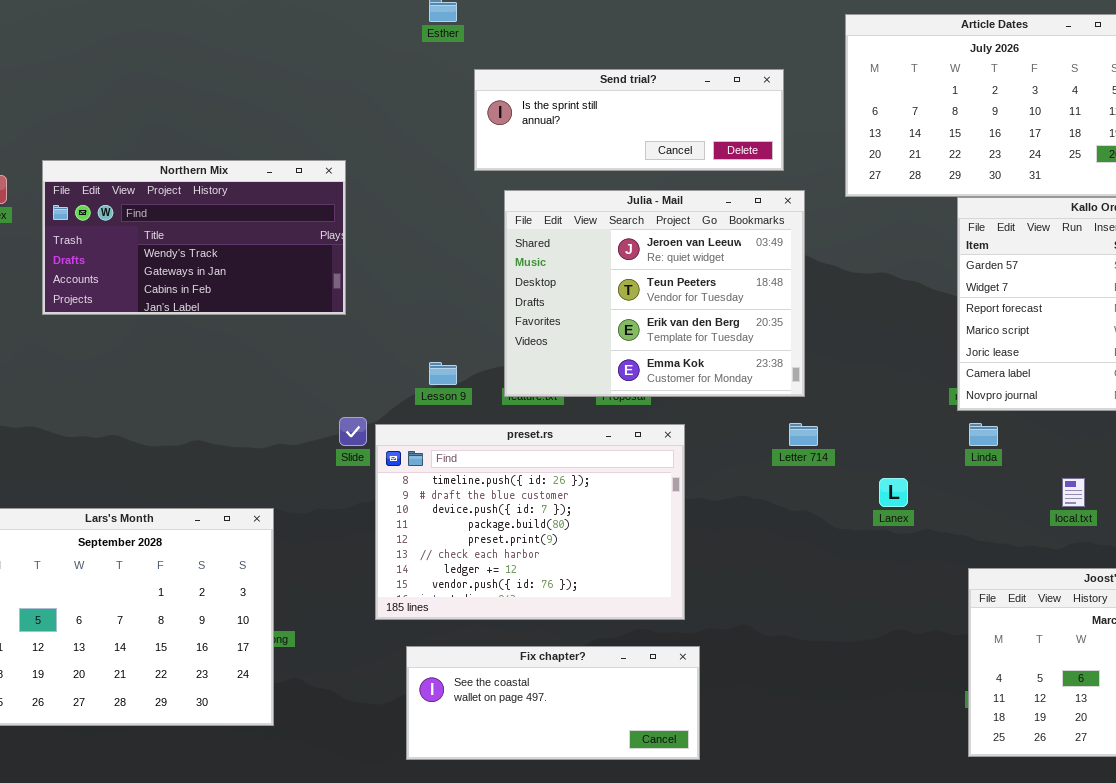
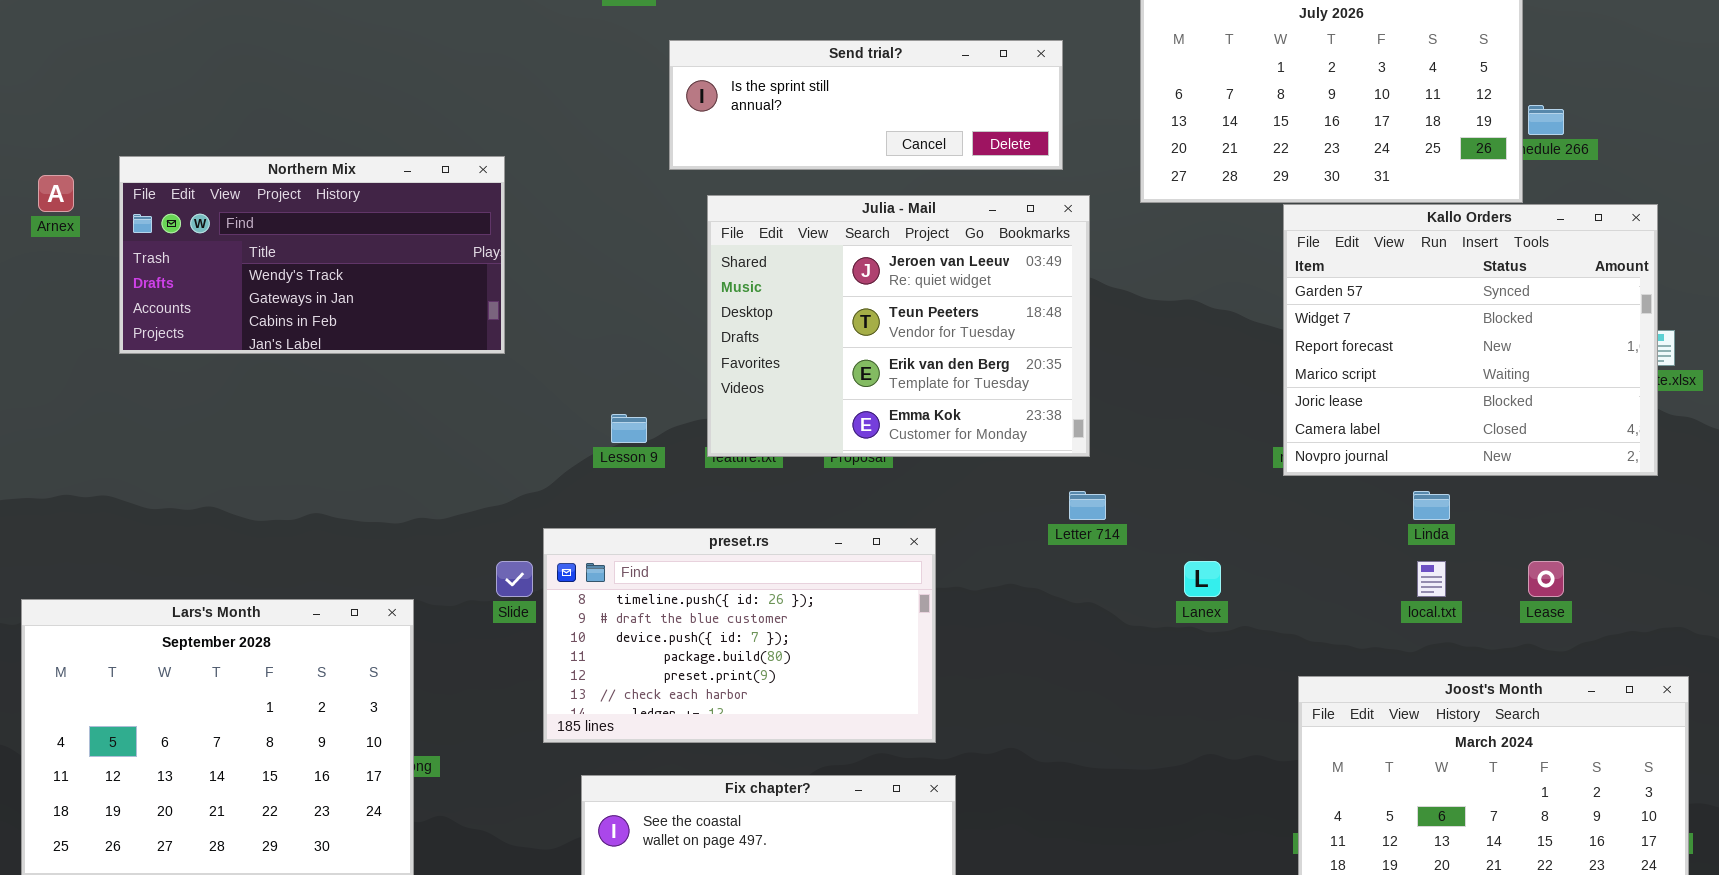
Slide: [339,417,367,446] -> [496,561,533,597], moved
Linda: [969,423,998,446] -> [1413,491,1450,520], moved
preset.rs: [375,424,685,620] -> [543,528,936,743], resized

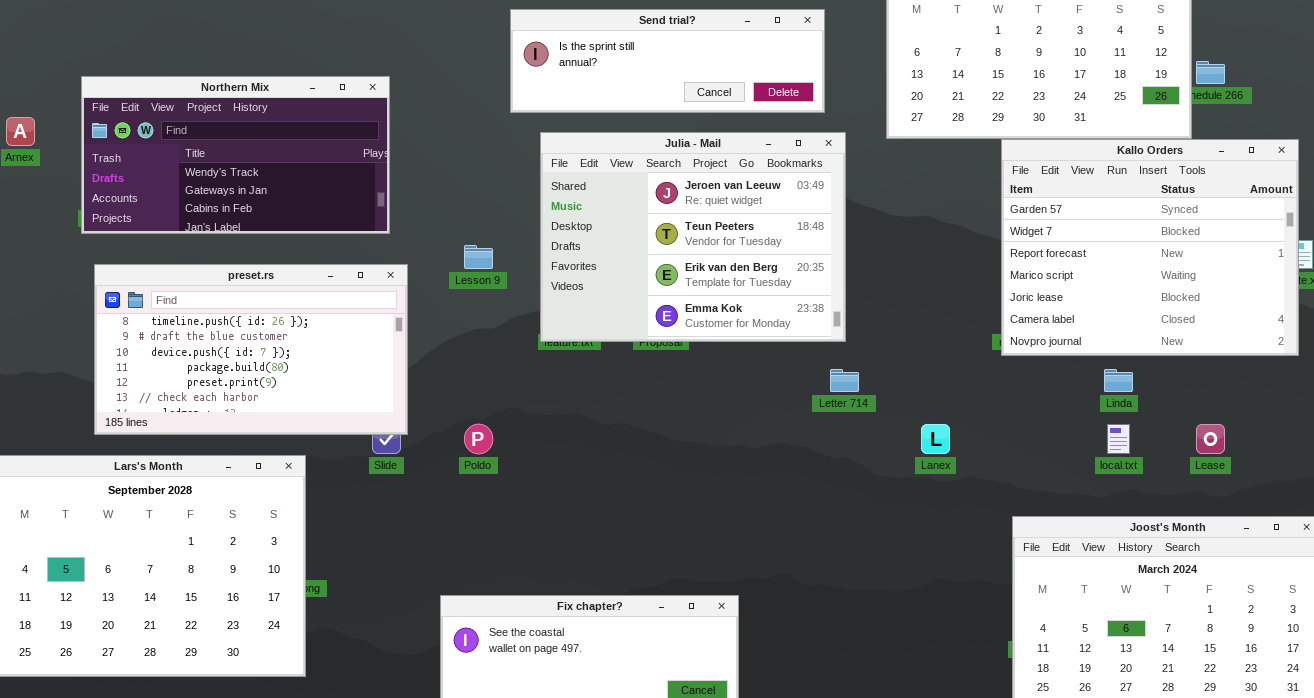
Northern Mix: [119,156,505,354] -> [81,76,390,234], moved
Lesson 9: [611,414,647,443] -> [464,245,493,269], moved
preset.rs: [543,528,936,743] -> [94,264,408,435], moved

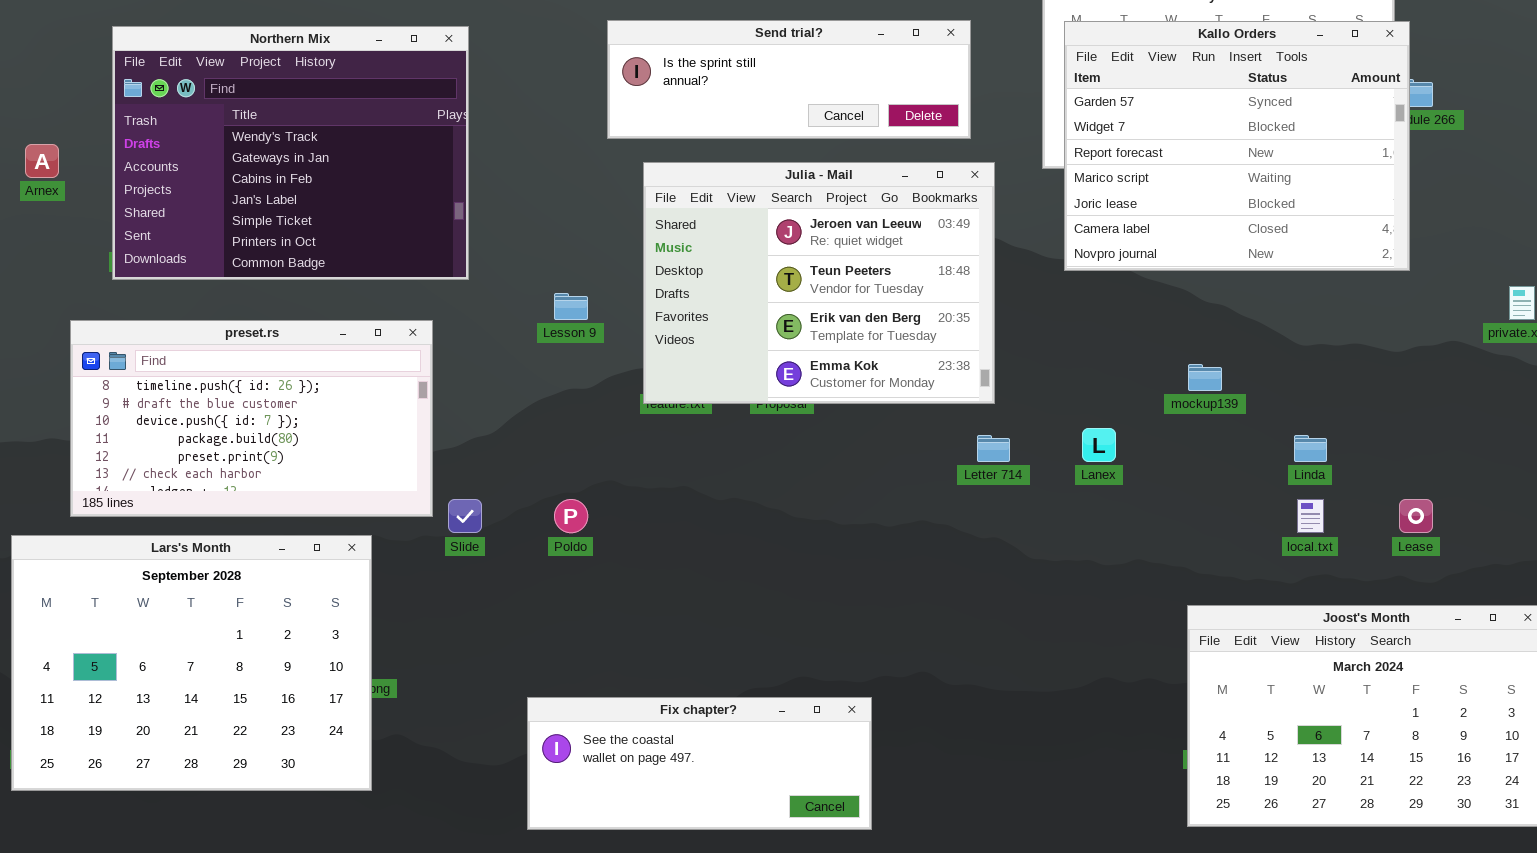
Northern Mix: [81,76,390,234] -> [112,26,469,280], resized
Kallo Orders: [1001,139,1299,356] -> [1064,21,1410,271], moved
preset.rs: [94,264,408,435] -> [70,320,433,517], moved
Lanex: [921,424,950,454] -> [1082,428,1116,462], moved

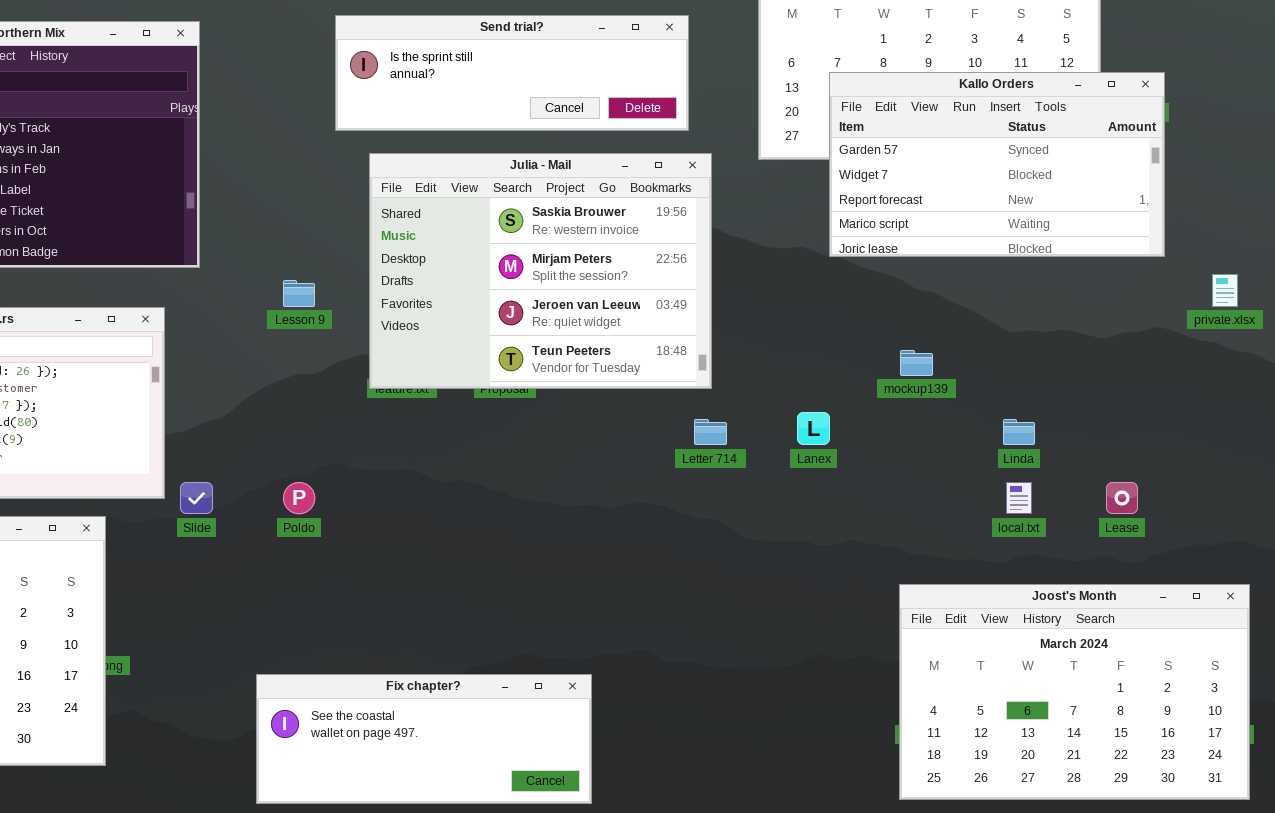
Kallo Orders: [1064,21,1410,271] -> [829,72,1165,257], moved, resized
Julia - Mail: [643,162,995,404] -> [369,153,712,389], scrolled up 2 rows

